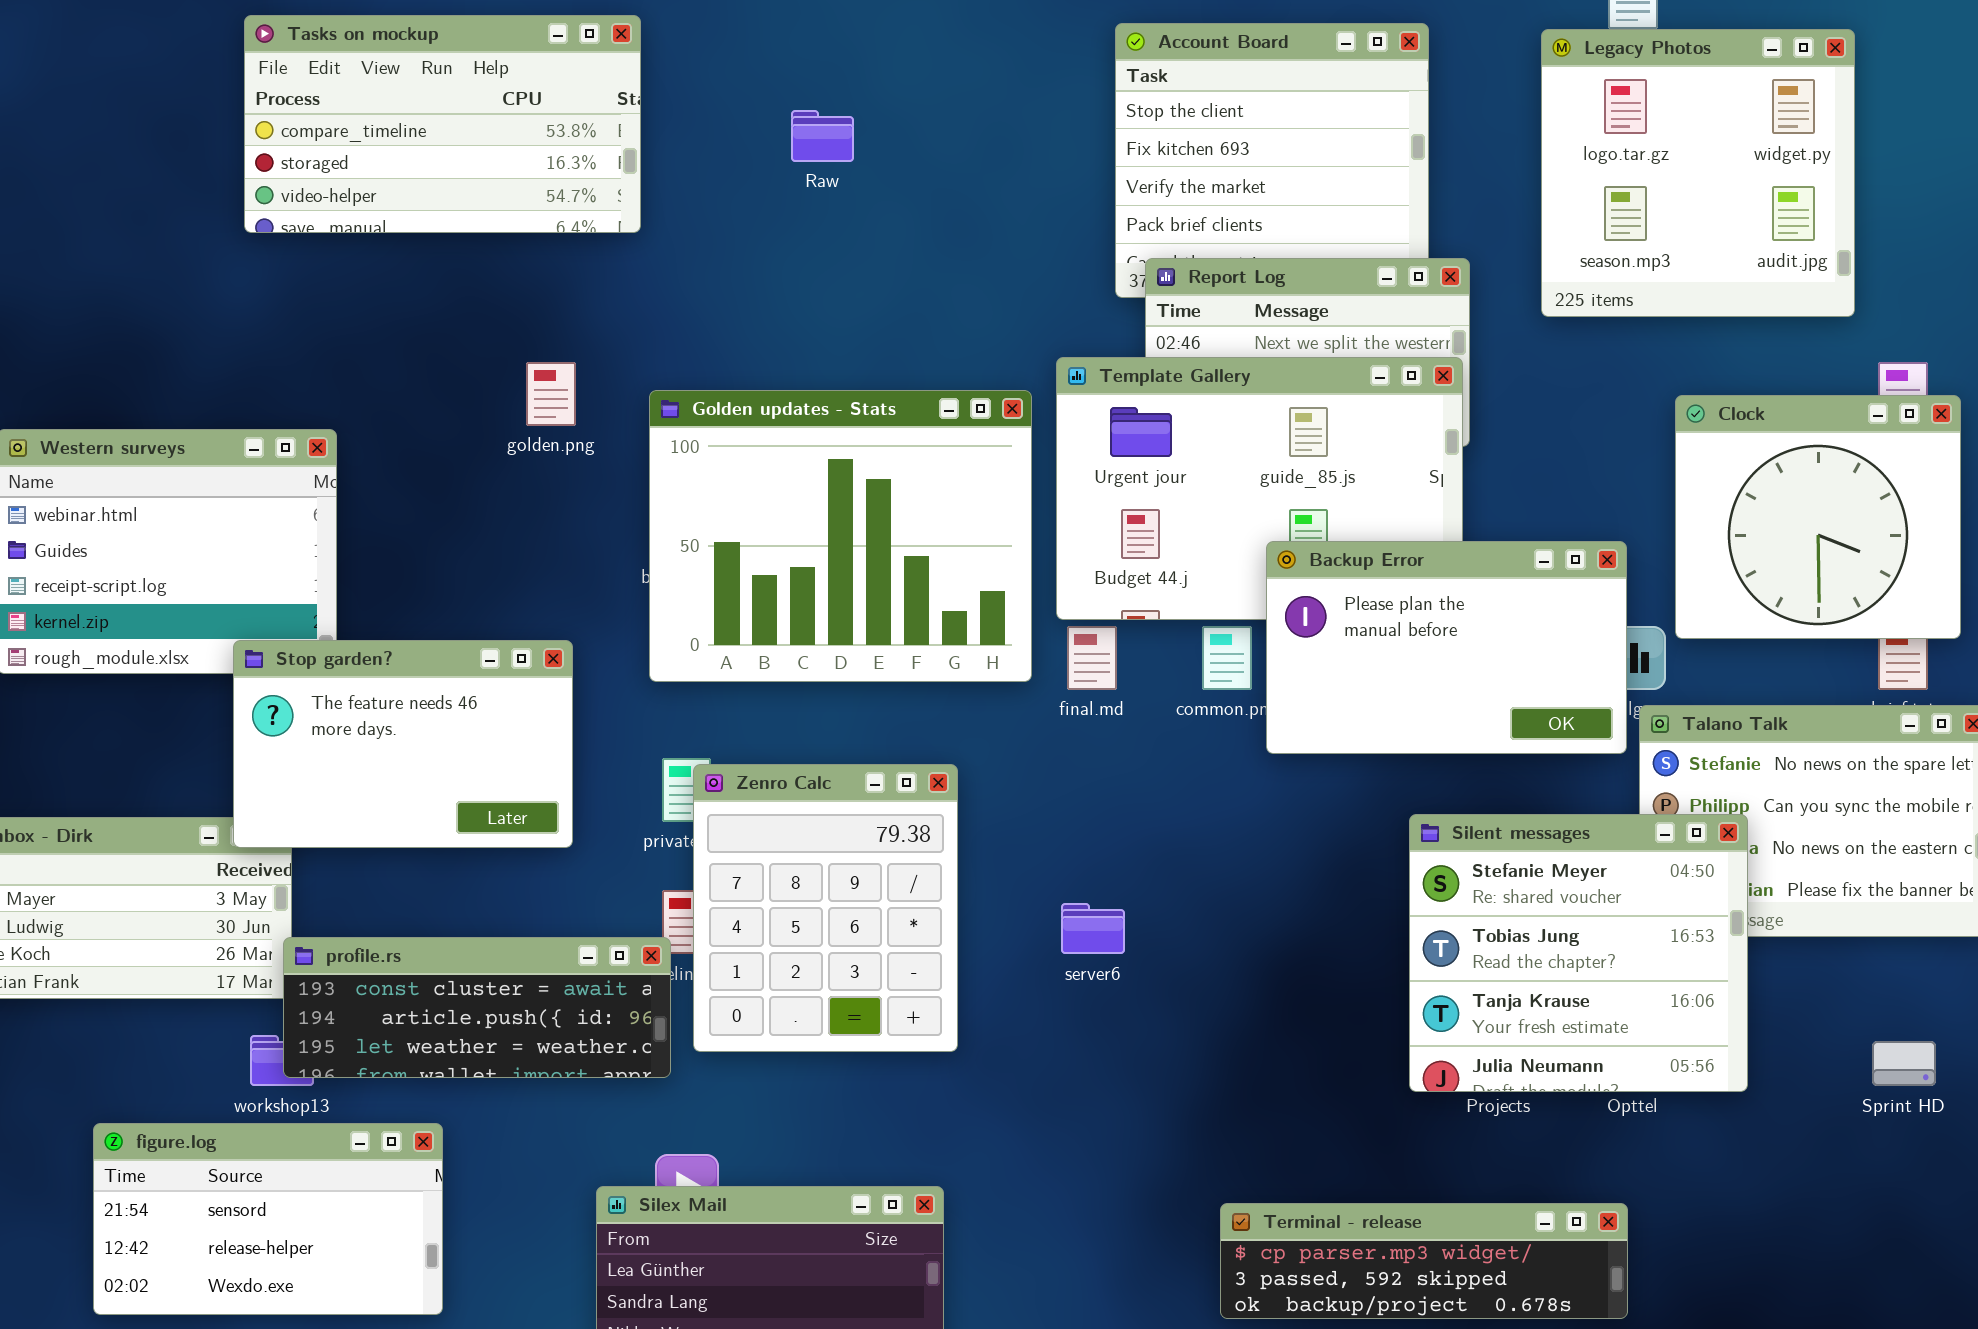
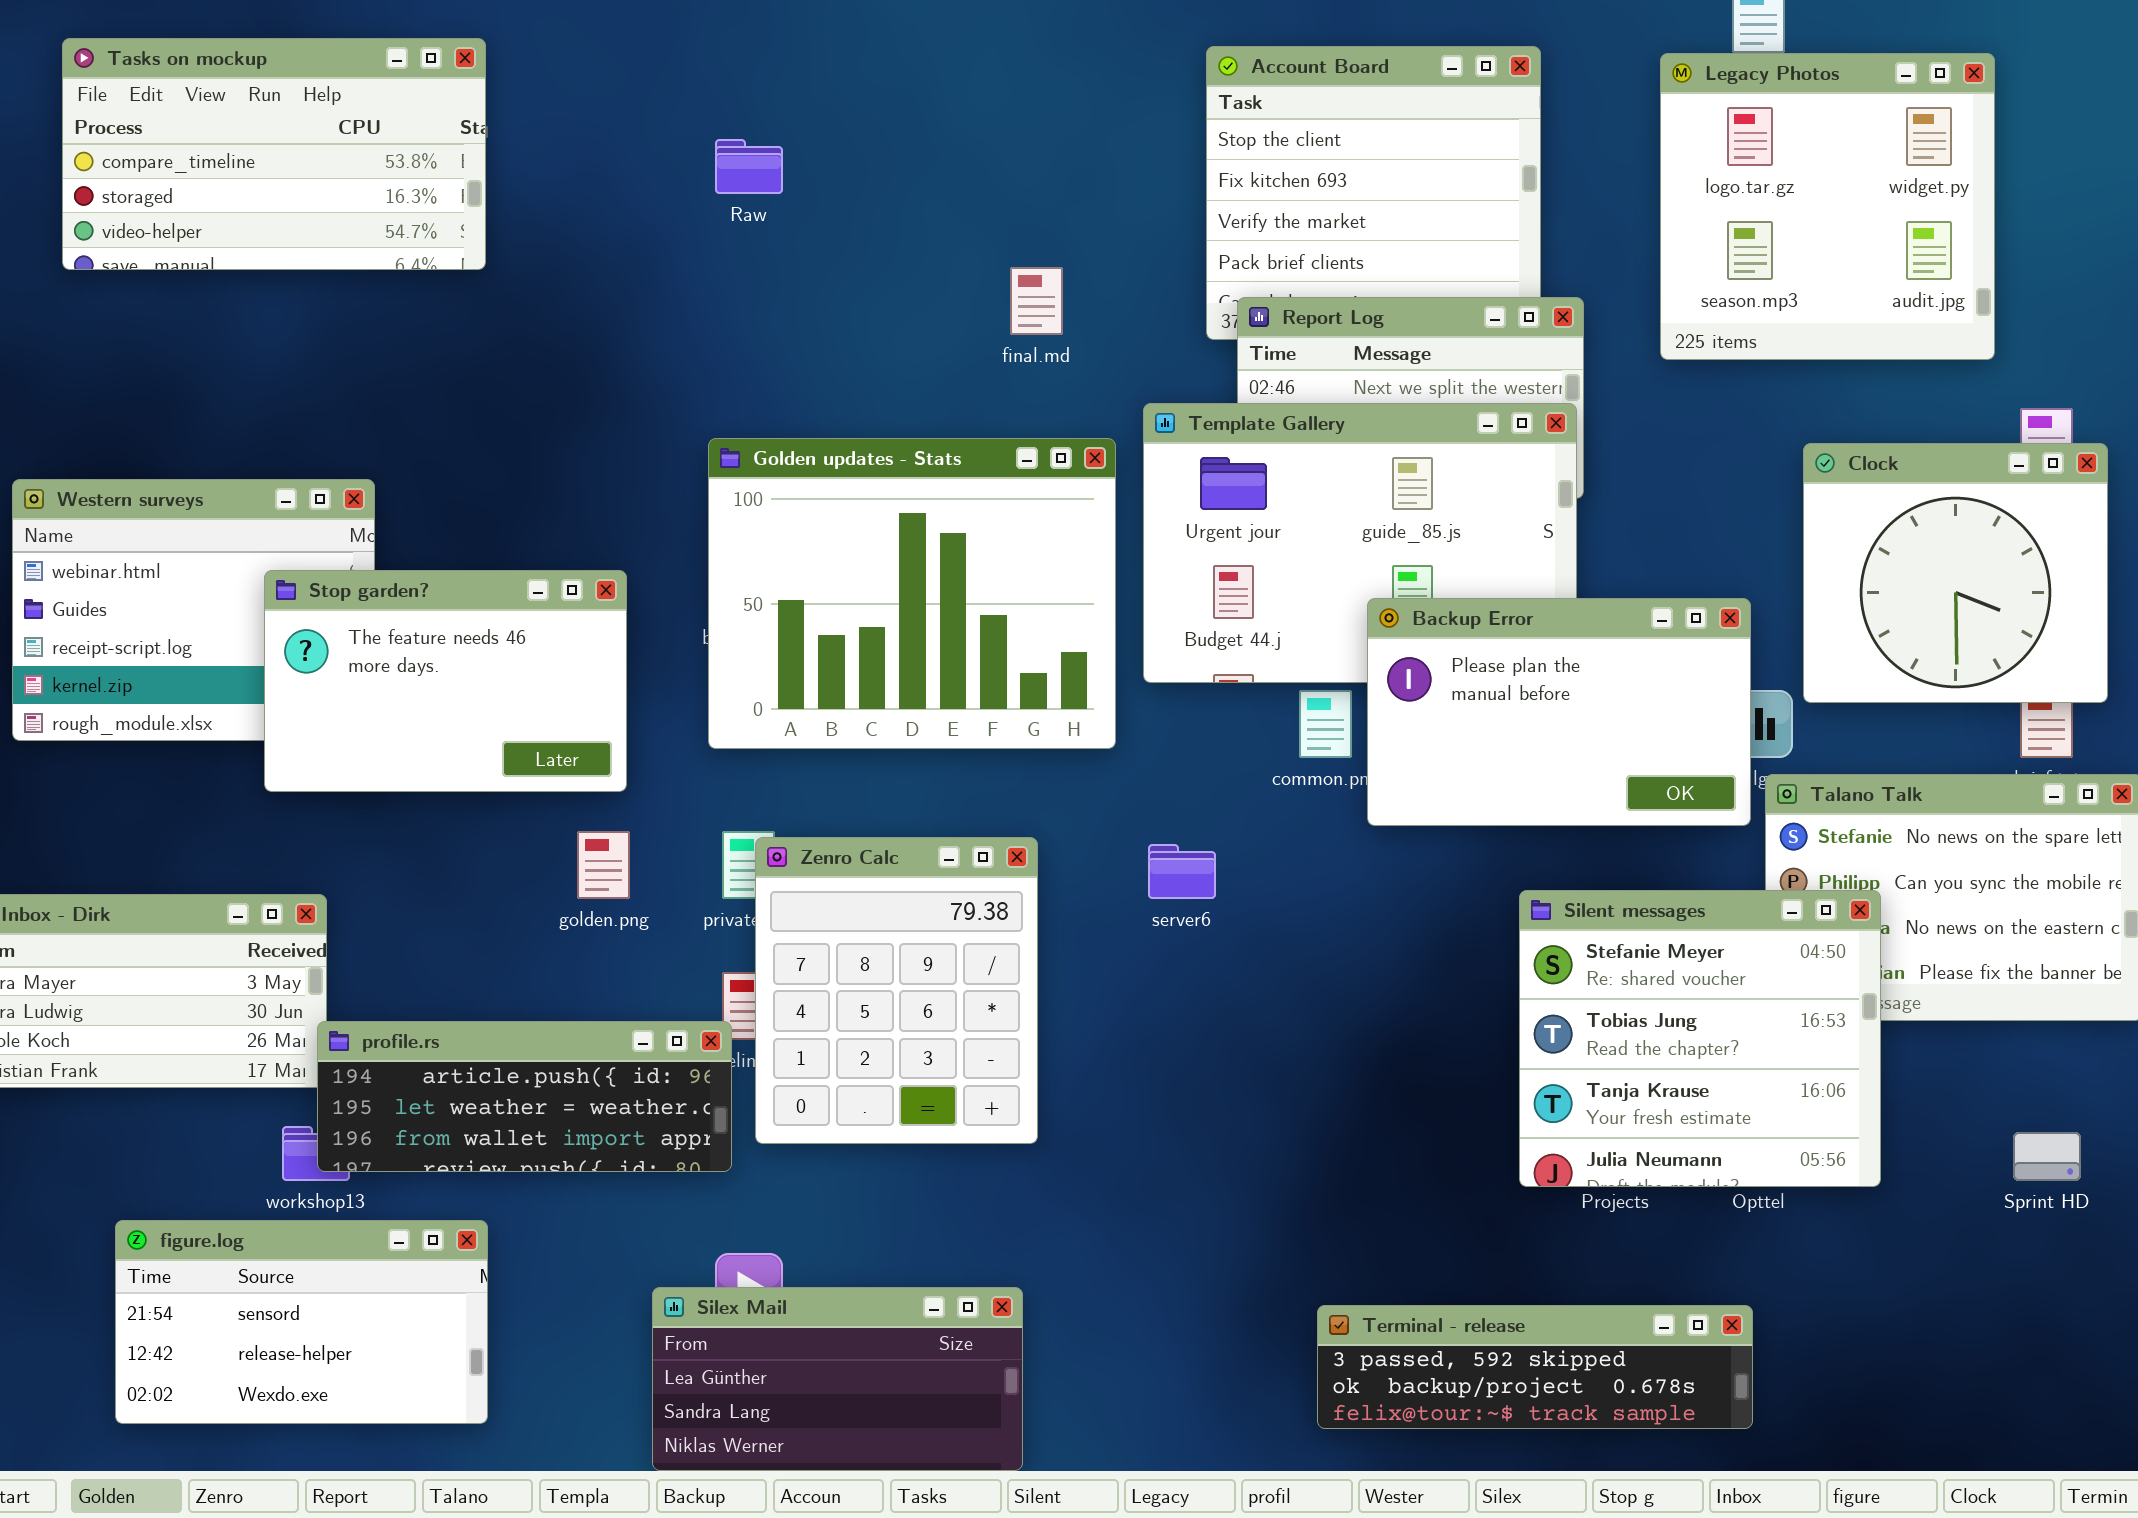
Tasks on mockup: [244,15,641,233] -> [62,38,486,270], moved
Raw: [791,110,854,162] -> [715,139,783,194], moved
golden.png: [526,362,576,426] -> [577,831,630,899], moved
final.md: [1067,626,1117,690] -> [1010,267,1063,335], moved
Stop garden?: [233,640,573,848] -> [264,570,627,792], moved
server6: [1061,903,1125,954] -> [1148,844,1216,899], moved
profile.rs: [283,937,671,1078] -> [317,1021,732,1172], scrolled down 1 row
Terminal - release: [1220,1203,1628,1319] -> [1317,1305,1753,1429], scrolled down 1 row

